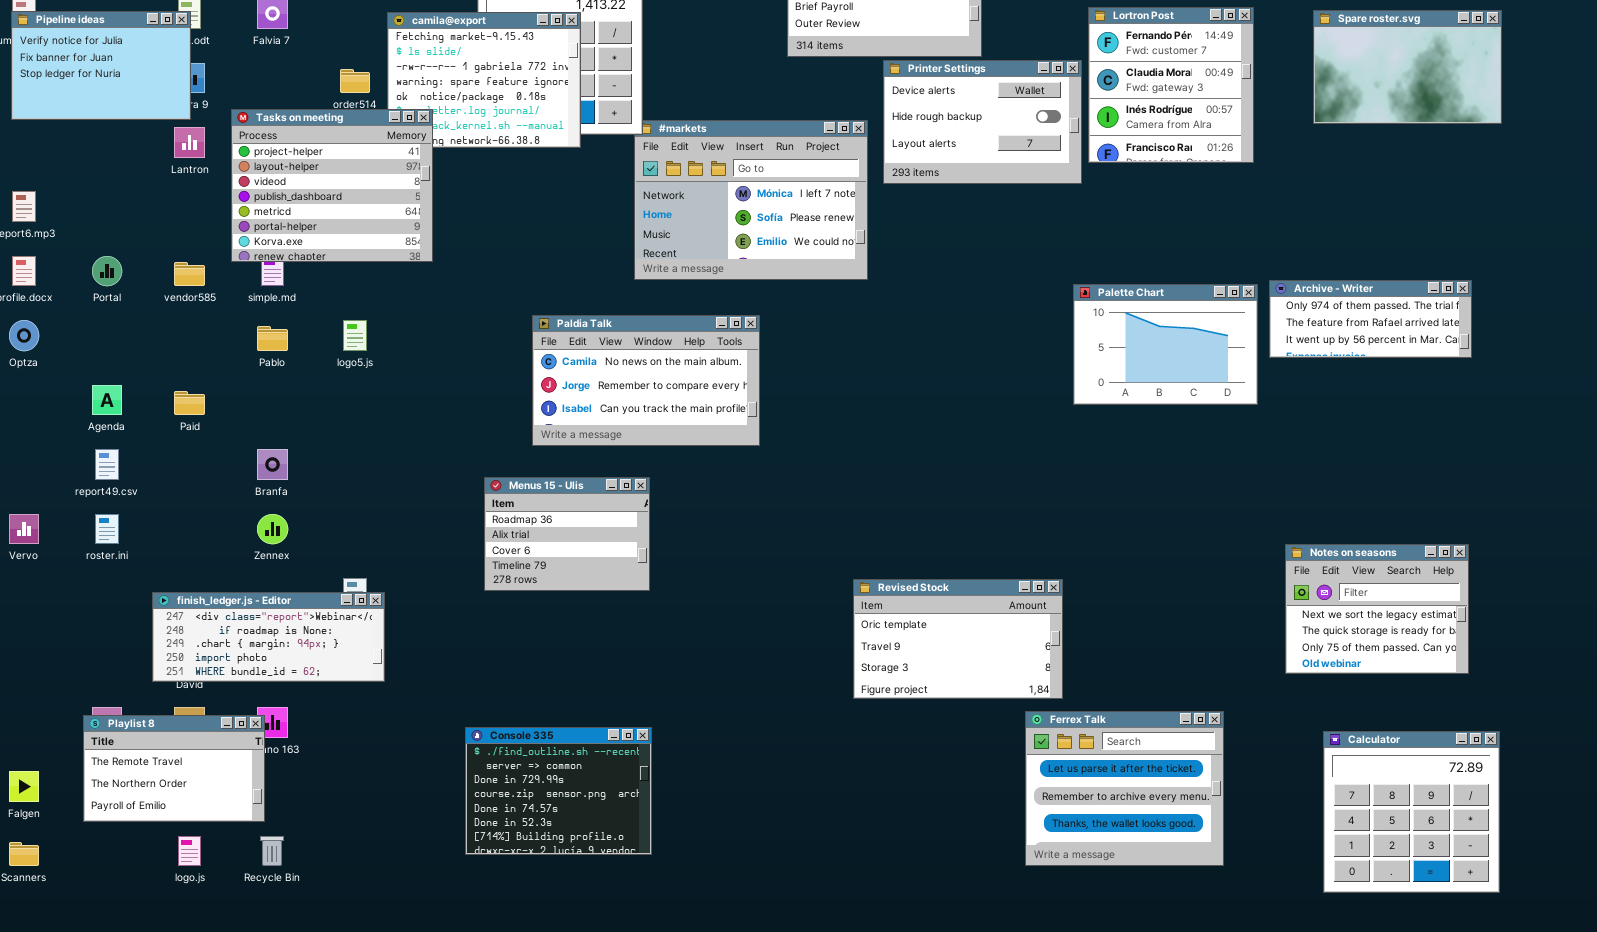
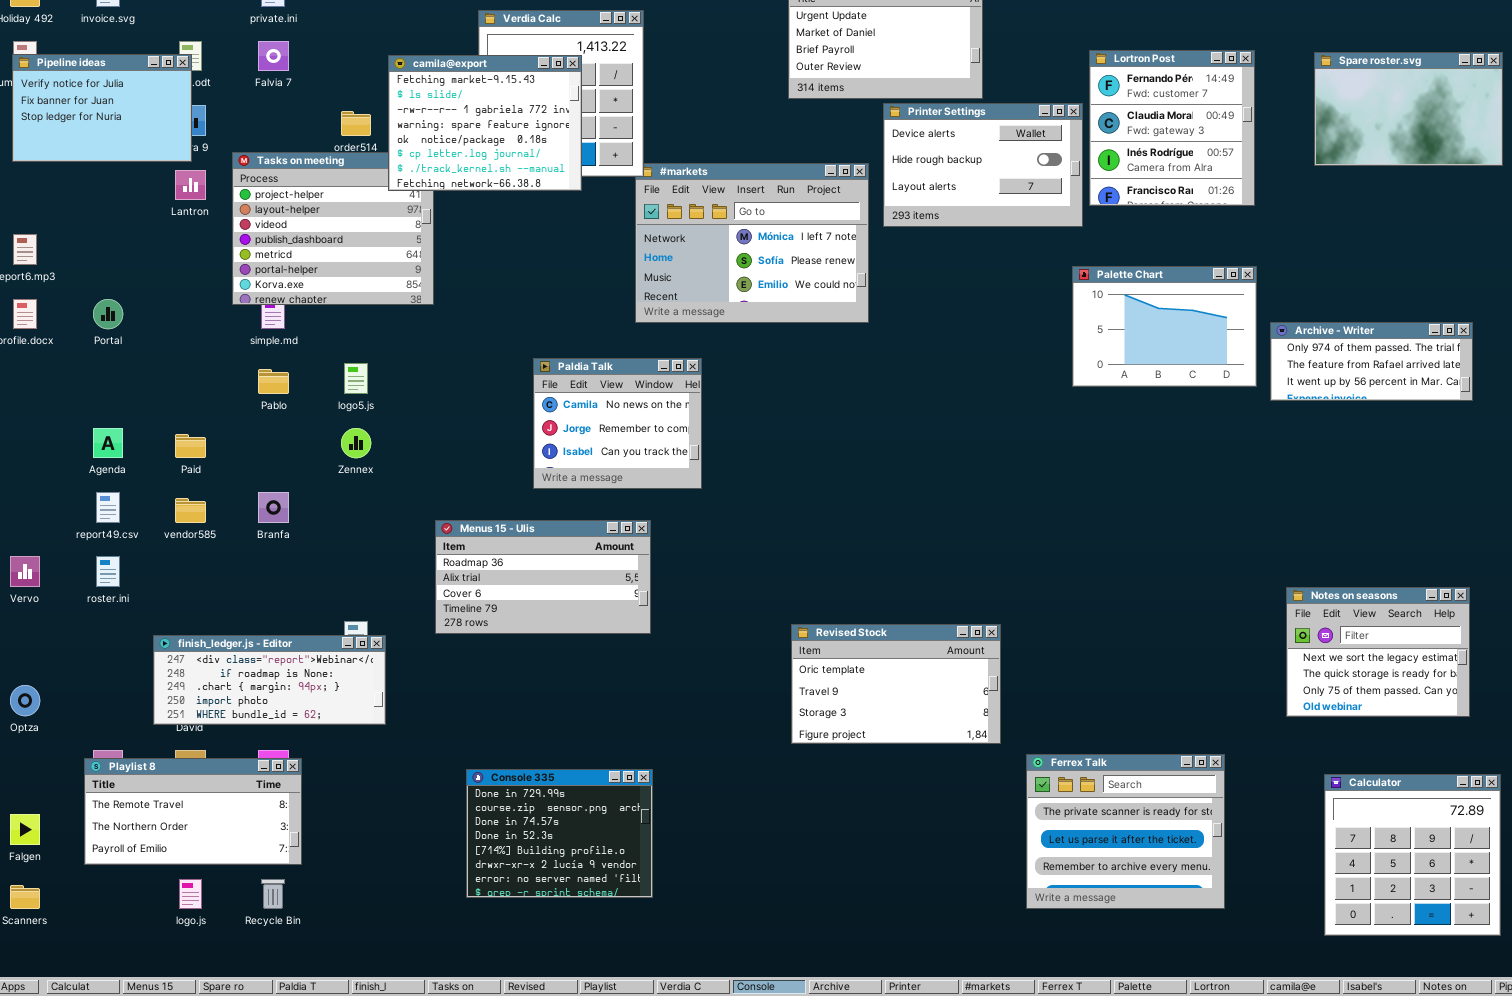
camila@export: [387,12,581,148] -> [388,55,582,191], raised
vendor585: [174,262,205,286] -> [175,498,206,523], moved
Palette Chart: [1073,284,1258,405] -> [1072,266,1257,387], moved
Paldia Talk: [532,315,760,446] -> [533,358,702,489], resized
Optza: [9,320,39,351] -> [10,685,40,716], moved
Menus 15 - Ulis: [484,477,650,591] -> [435,520,651,634], resized
Zennex: [257,514,288,544] -> [341,428,371,458], moved
Revised Stock: [853,579,1063,699] -> [791,624,1001,744], moved
Ferrex Talk: [1025,711,1224,866] -> [1026,754,1225,909], scrolled up 1 row
Playlist 8: [83,715,265,822] -> [84,758,302,865], resized
Console 335: [465,727,652,855] -> [466,769,653,898], scrolled down 2 rows

